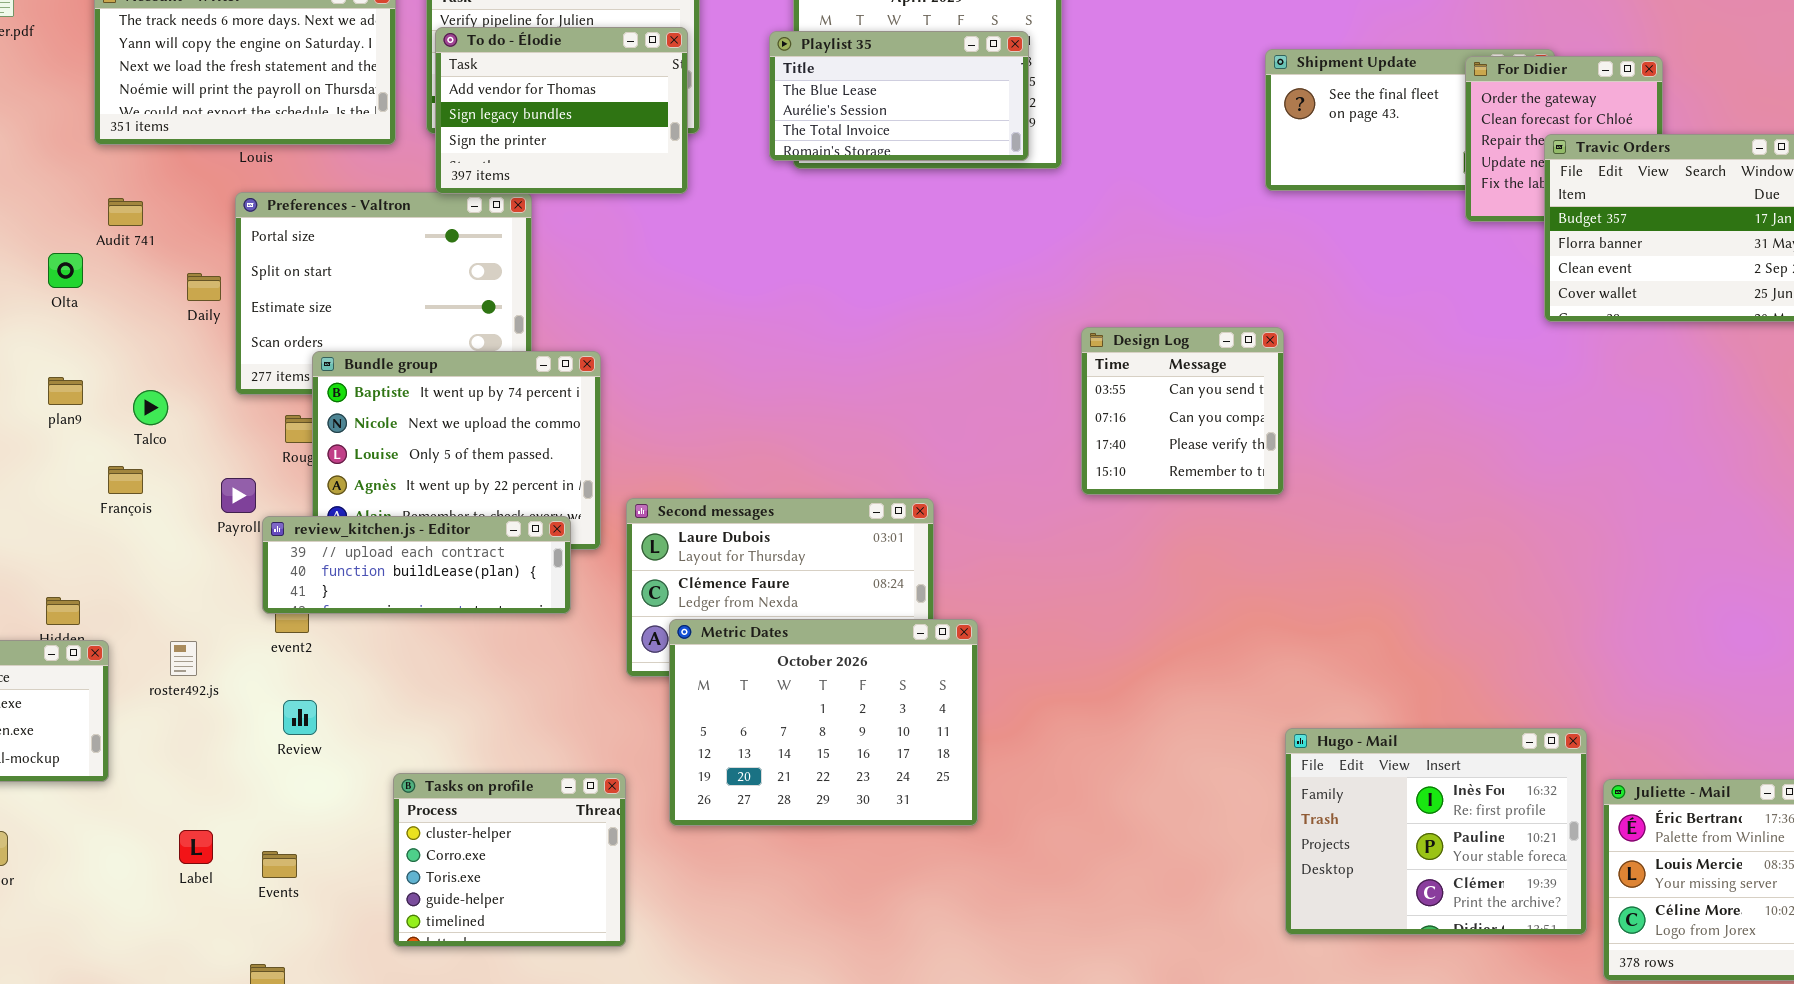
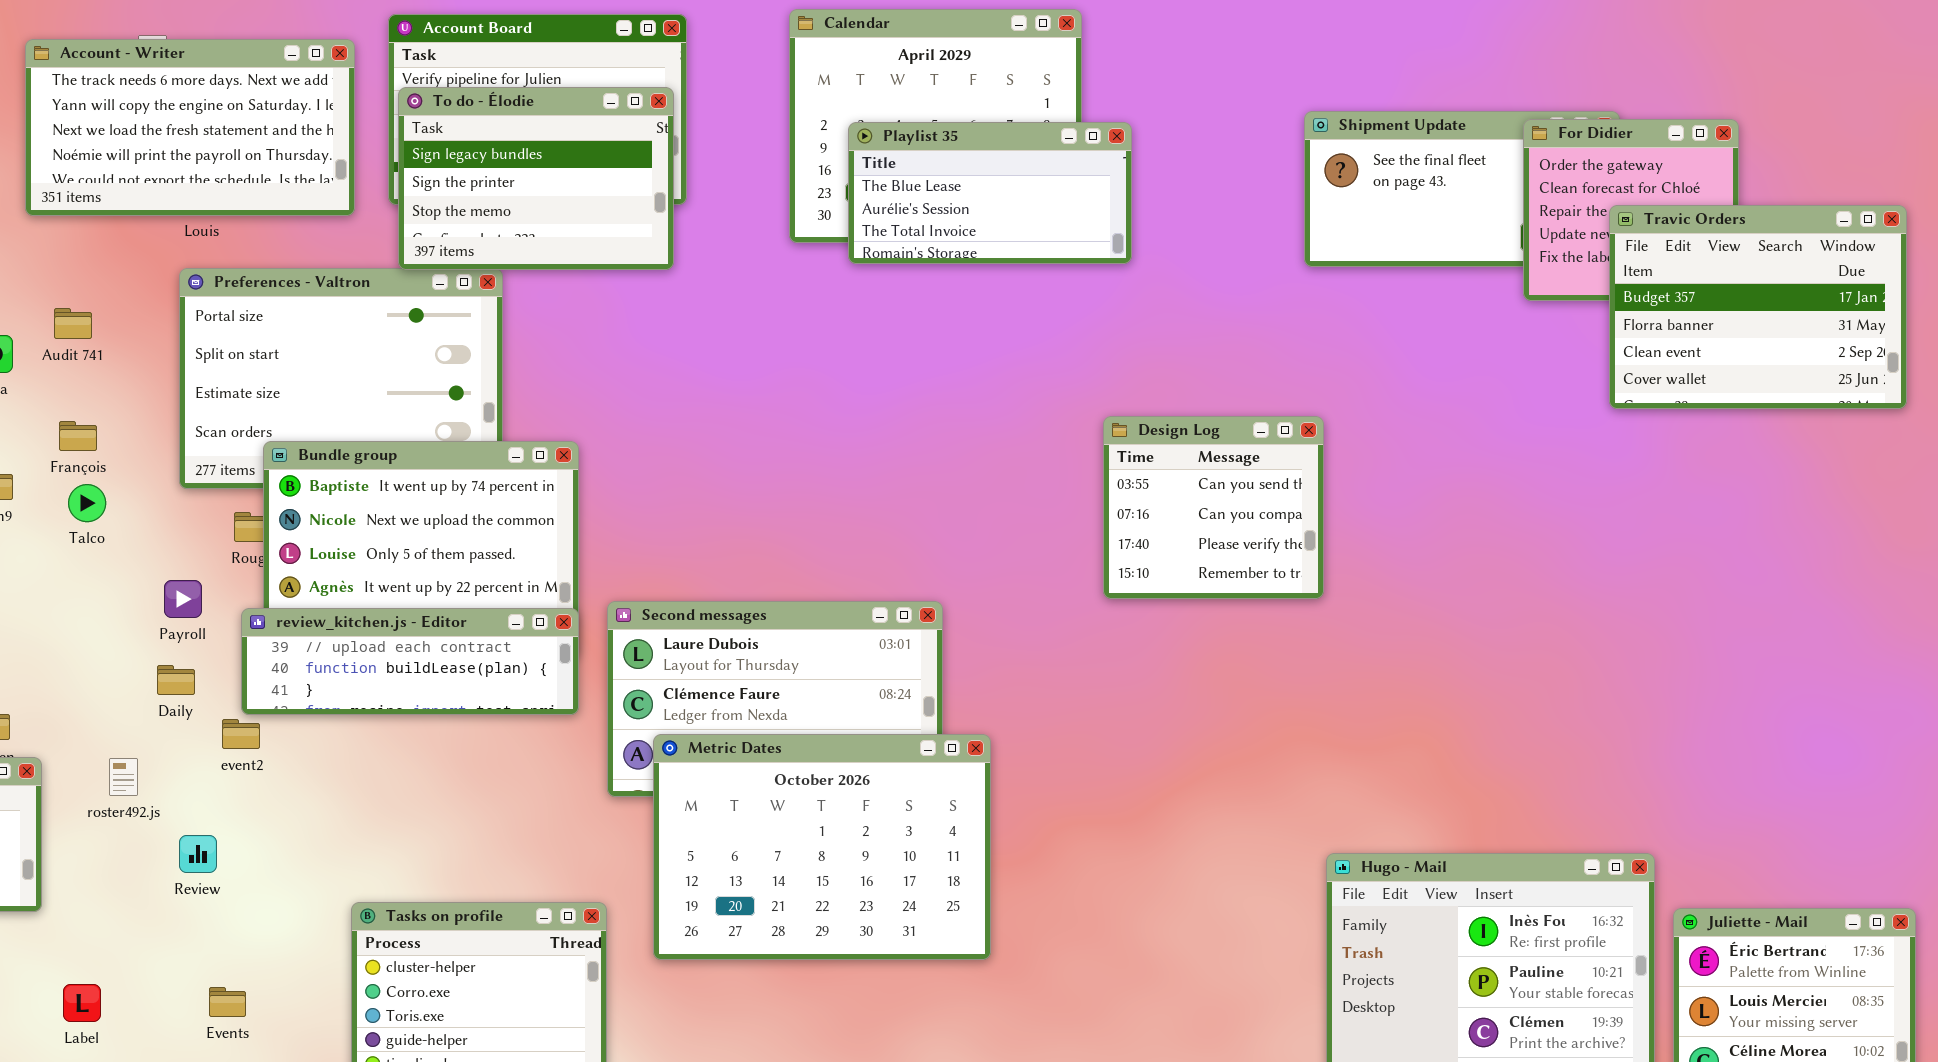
To do - Élodie: [435,27,688,194] -> [398,87,674,270], scrolled down 1 row
Playlist 35: [769,31,1029,161] -> [848,122,1132,264], moved
Audit 741: [108,198,143,226] -> [54,308,92,339], moved
Daily: [187,273,221,301] -> [157,665,195,695], moved
François: [108,466,143,494] -> [59,421,97,451], moved
review_kitchen.js - Editor: [262,516,571,614] -> [241,608,579,715], moved
Review: [283,700,317,735] -> [179,835,217,873], moved
Label: [179,830,213,864] -> [63,984,101,1022], moved

